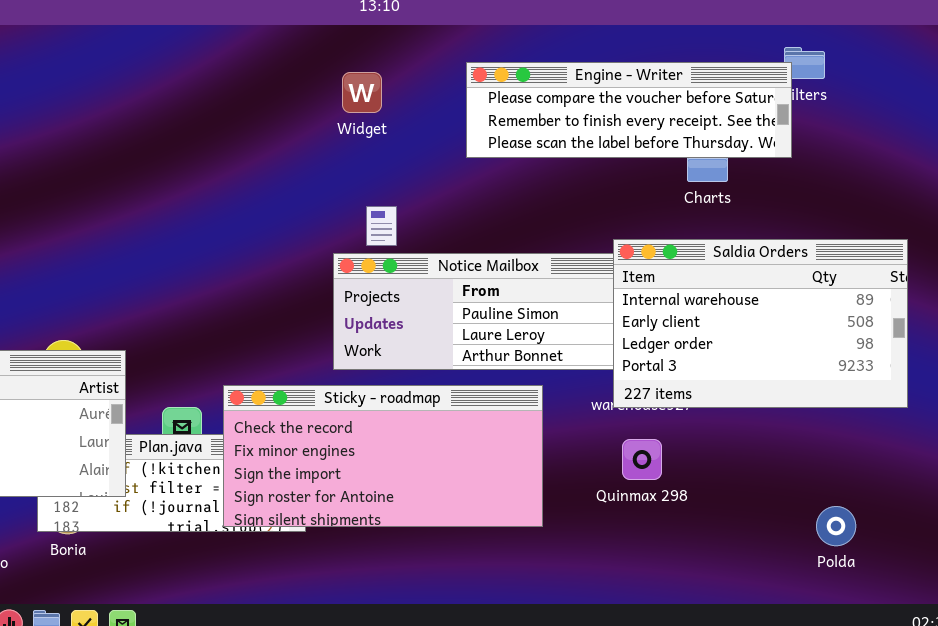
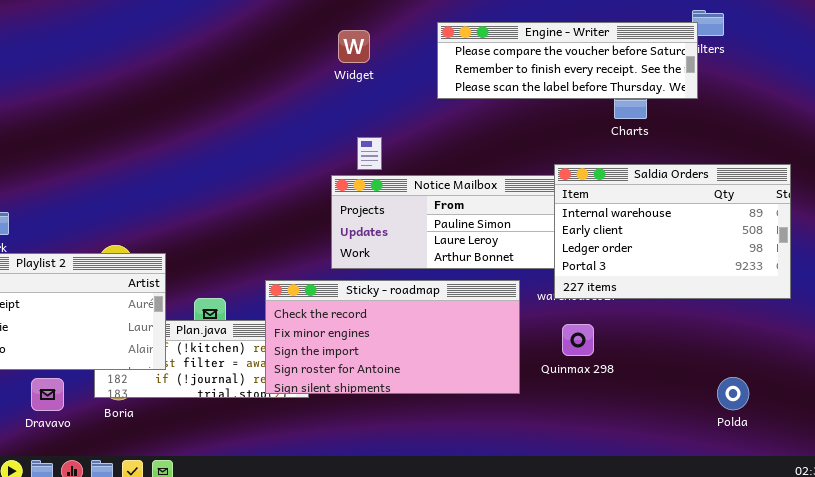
Sticky - roadmap: [223,385,543,527] -> [265,280,520,394], moved

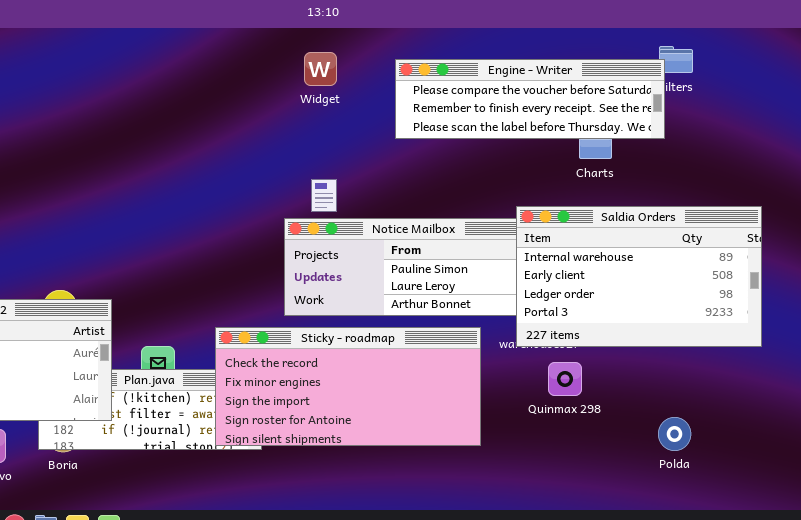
Widget: [338,30,370,63] -> [304,52,337,86], moved
Quinmax 298: [562,324,594,356] -> [548,362,582,396], moved
Polda: [717,377,749,410] -> [658,417,691,451], moved

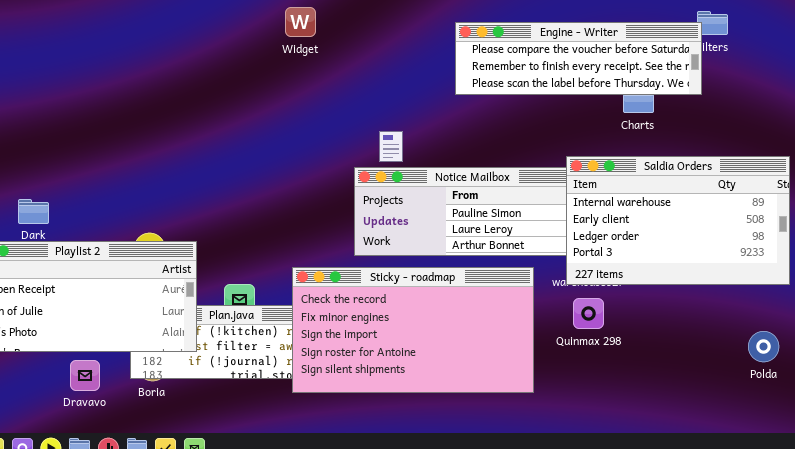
Widget: [304,52,337,86] -> [285,7,316,37], moved
Sticky - roadmap: [215,327,481,446] -> [292,267,534,393], resized
Quinmax 298: [548,362,582,396] -> [573,298,604,329], moved
Polda: [658,417,691,451] -> [748,331,779,362], moved

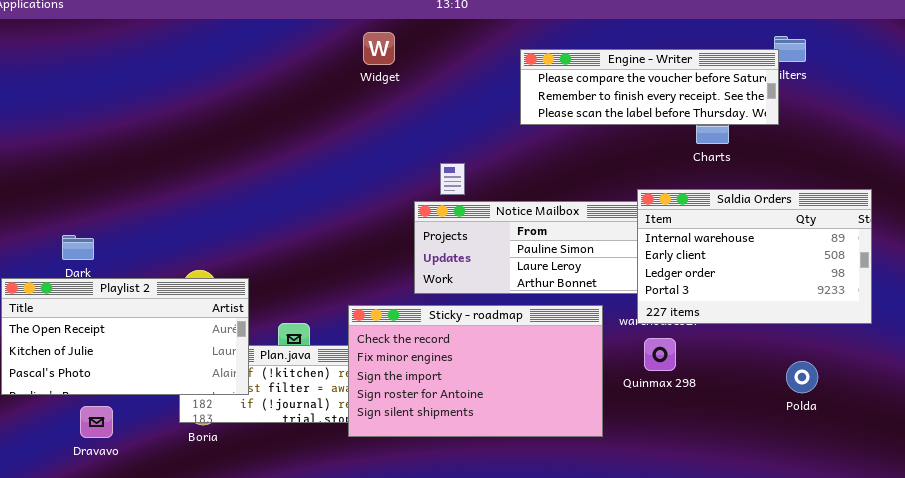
Widget: [285,7,316,37] -> [363,32,395,65], moved
Polda: [748,331,779,362] -> [786,361,818,393], moved
Dravavo: [70,360,100,391] -> [80,406,113,438], moved

